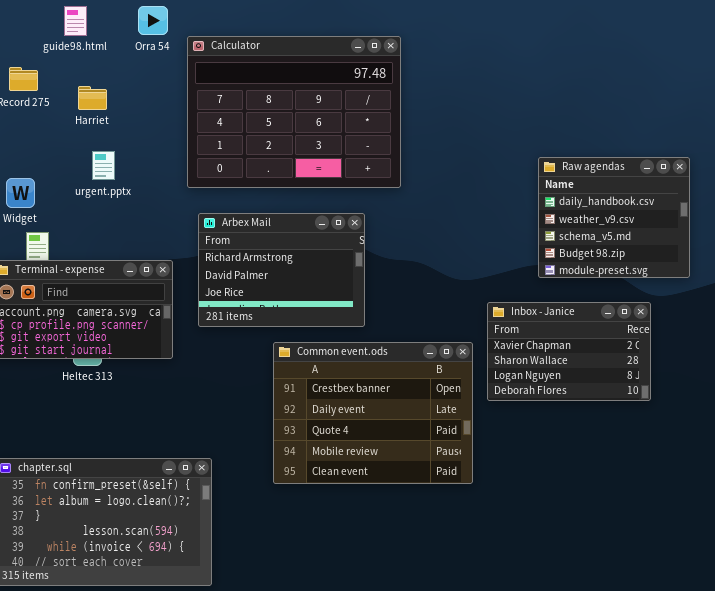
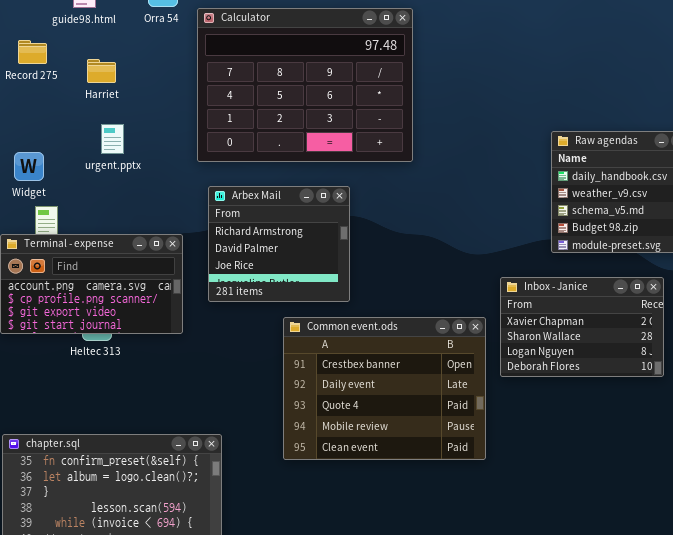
Arbex Mail: [198,213,365,327] -> [208,186,350,302], resized

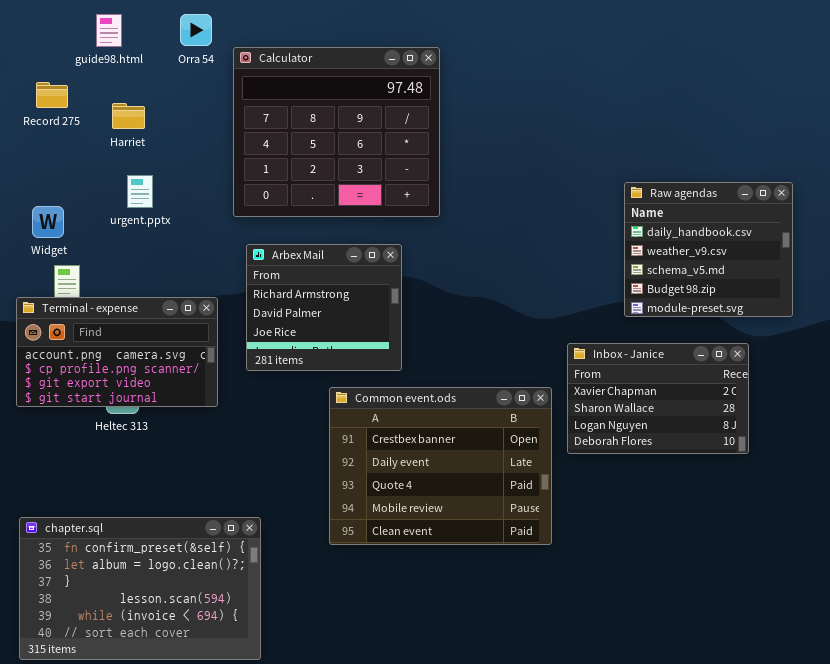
Calculator: [197,8,413,162] -> [233,47,440,217], resized

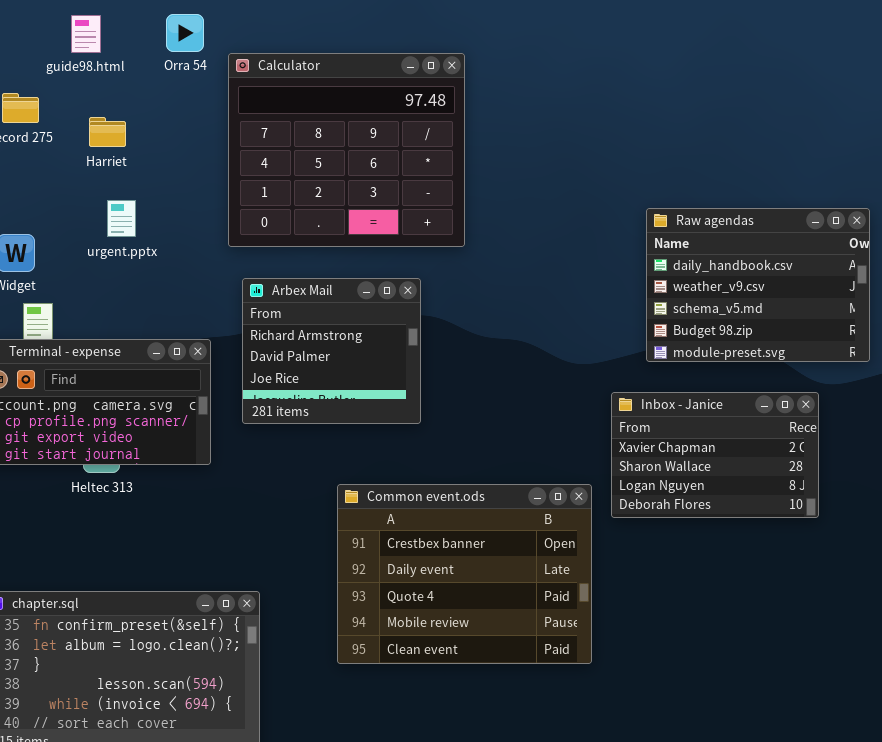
Raw agendas: [624,182,793,317] -> [646,208,870,362], resized
Common event.ods: [329,387,552,545] -> [337,484,592,664], moved

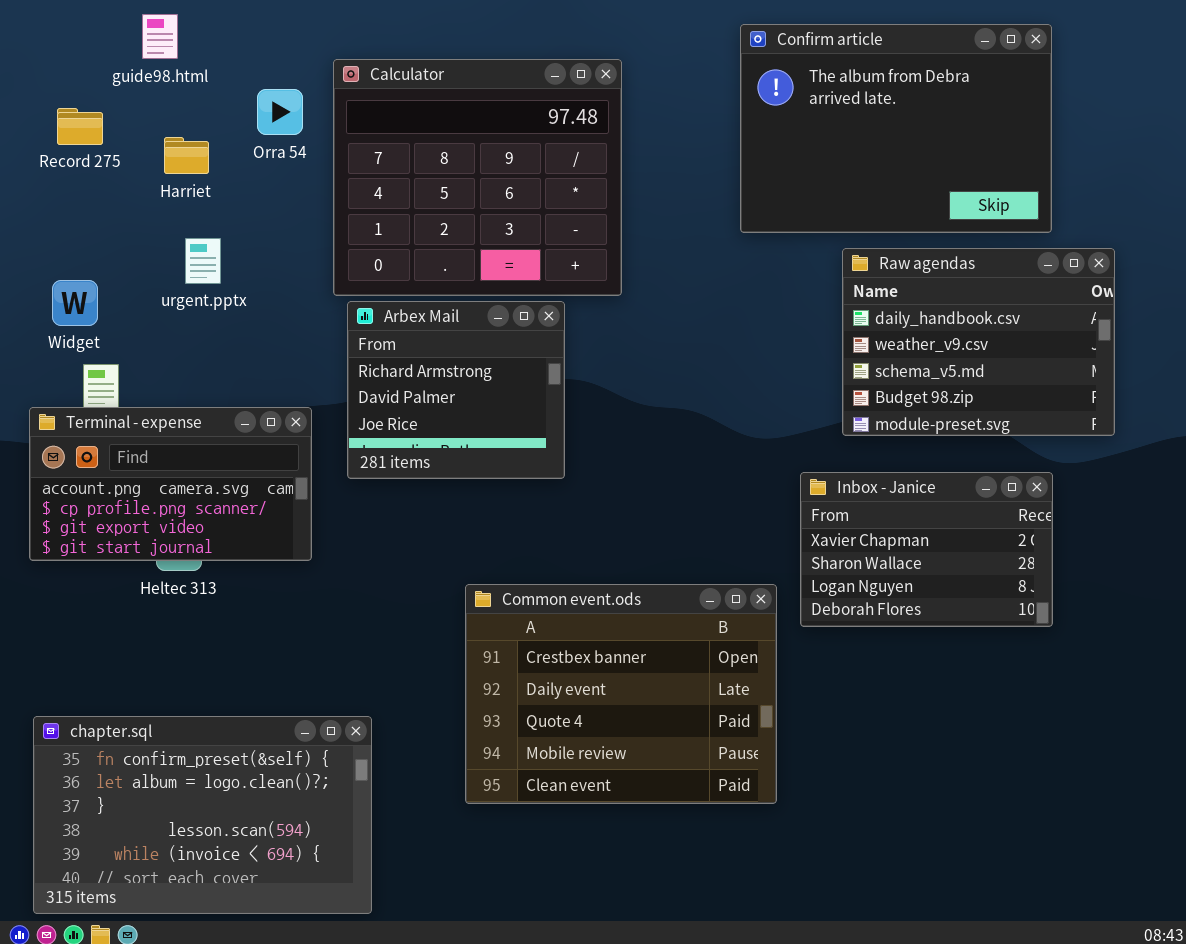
Orra 54: [166,14,204,52] -> [257,89,303,135], moved
Confirm article: none -> [740,24,1052,233], opened
Arbex Mail: [242,278,421,424] -> [347,301,565,479], moved

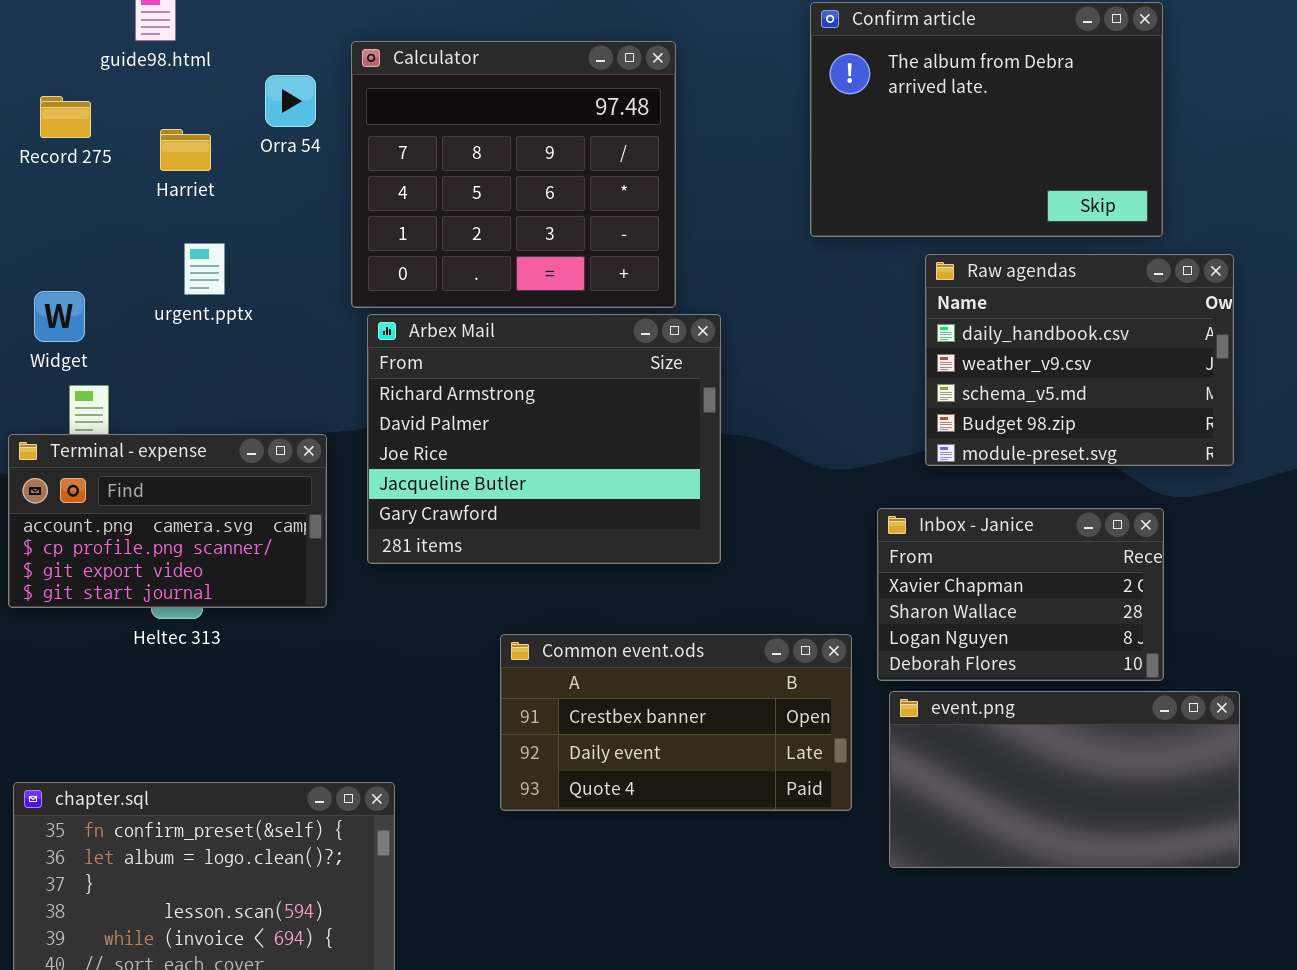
Arbex Mail: [347,301,565,479] -> [367,314,721,564], resized
Common event.ods: [465,584,777,804] -> [500,634,852,811], resized
event.png: none -> [889,691,1240,868], opened

